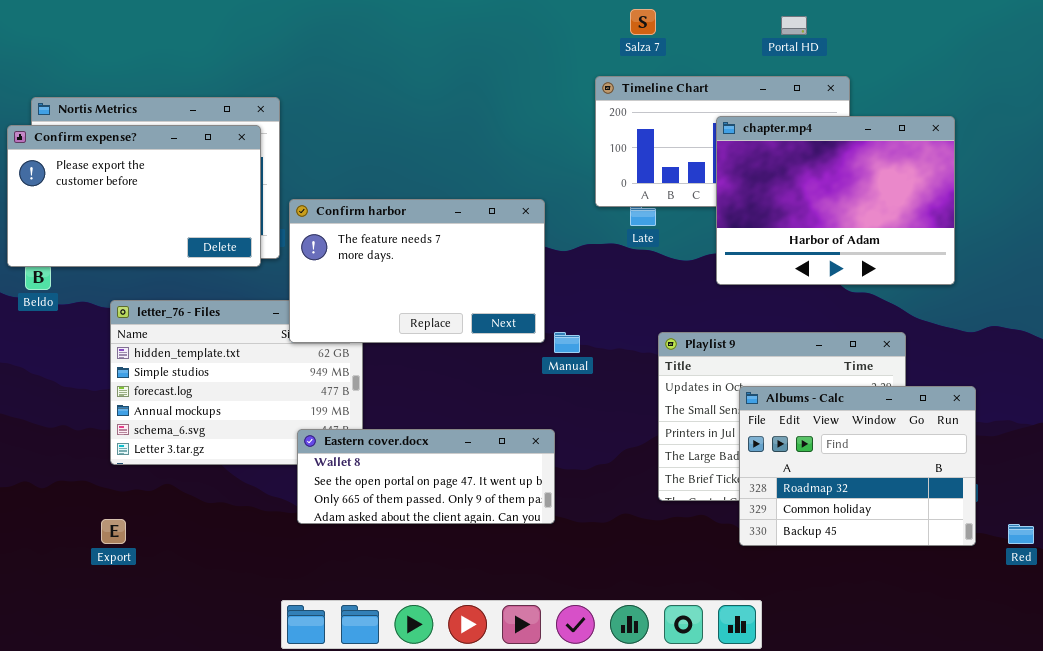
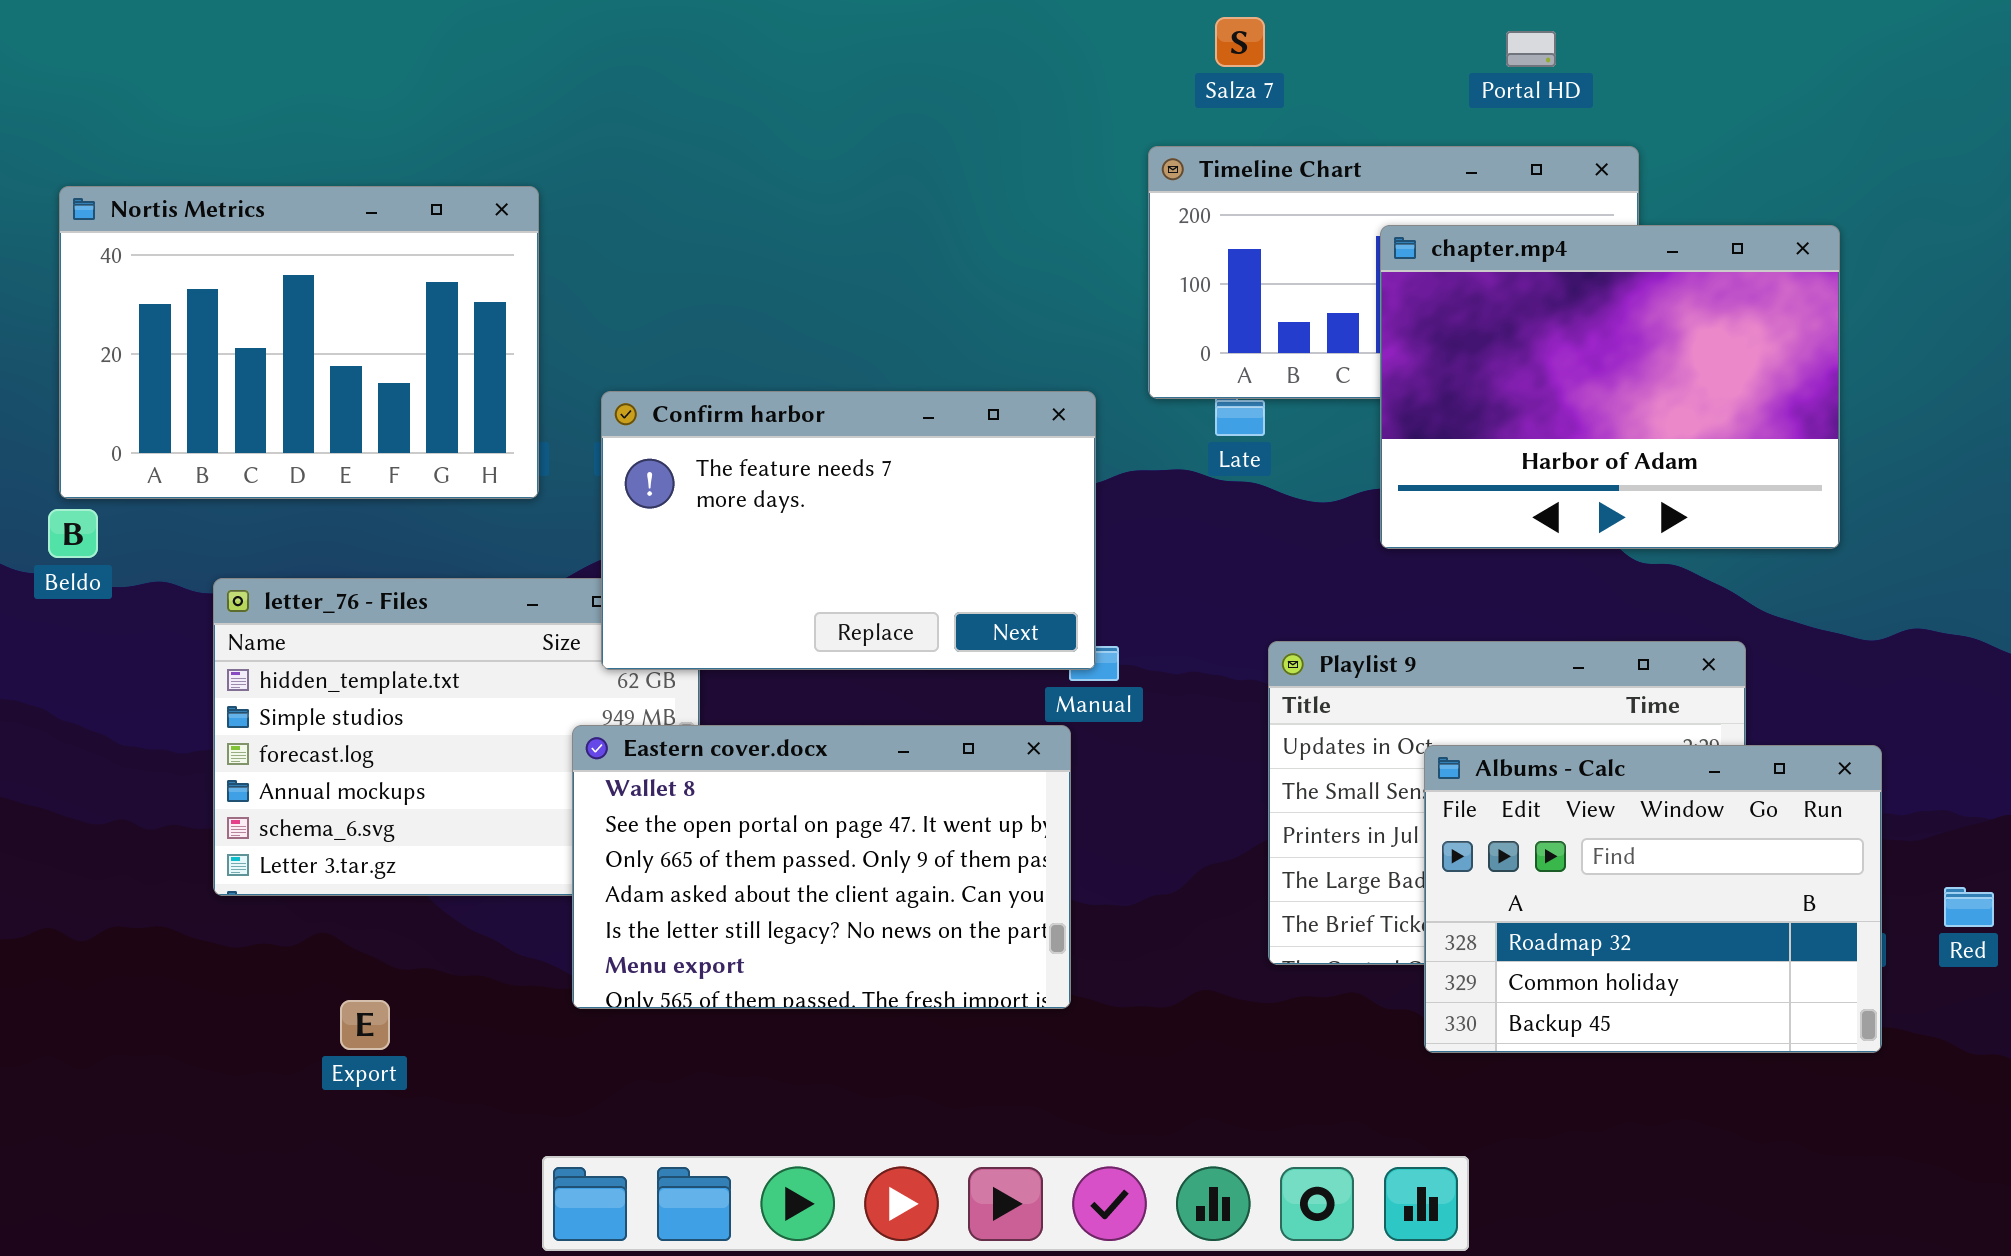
Confirm expense?: [7,125,261,267] -> none, closed
Confirm harbor: [289,199,545,343] -> [601,391,1096,670], moved
Eastern cover.docx: [297,429,555,524] -> [572,725,1071,1009], resized
Export: [101,519,126,544] -> [340,1000,390,1050], moved
Red: [1008,524,1034,544] -> [1944,887,1994,927], moved

